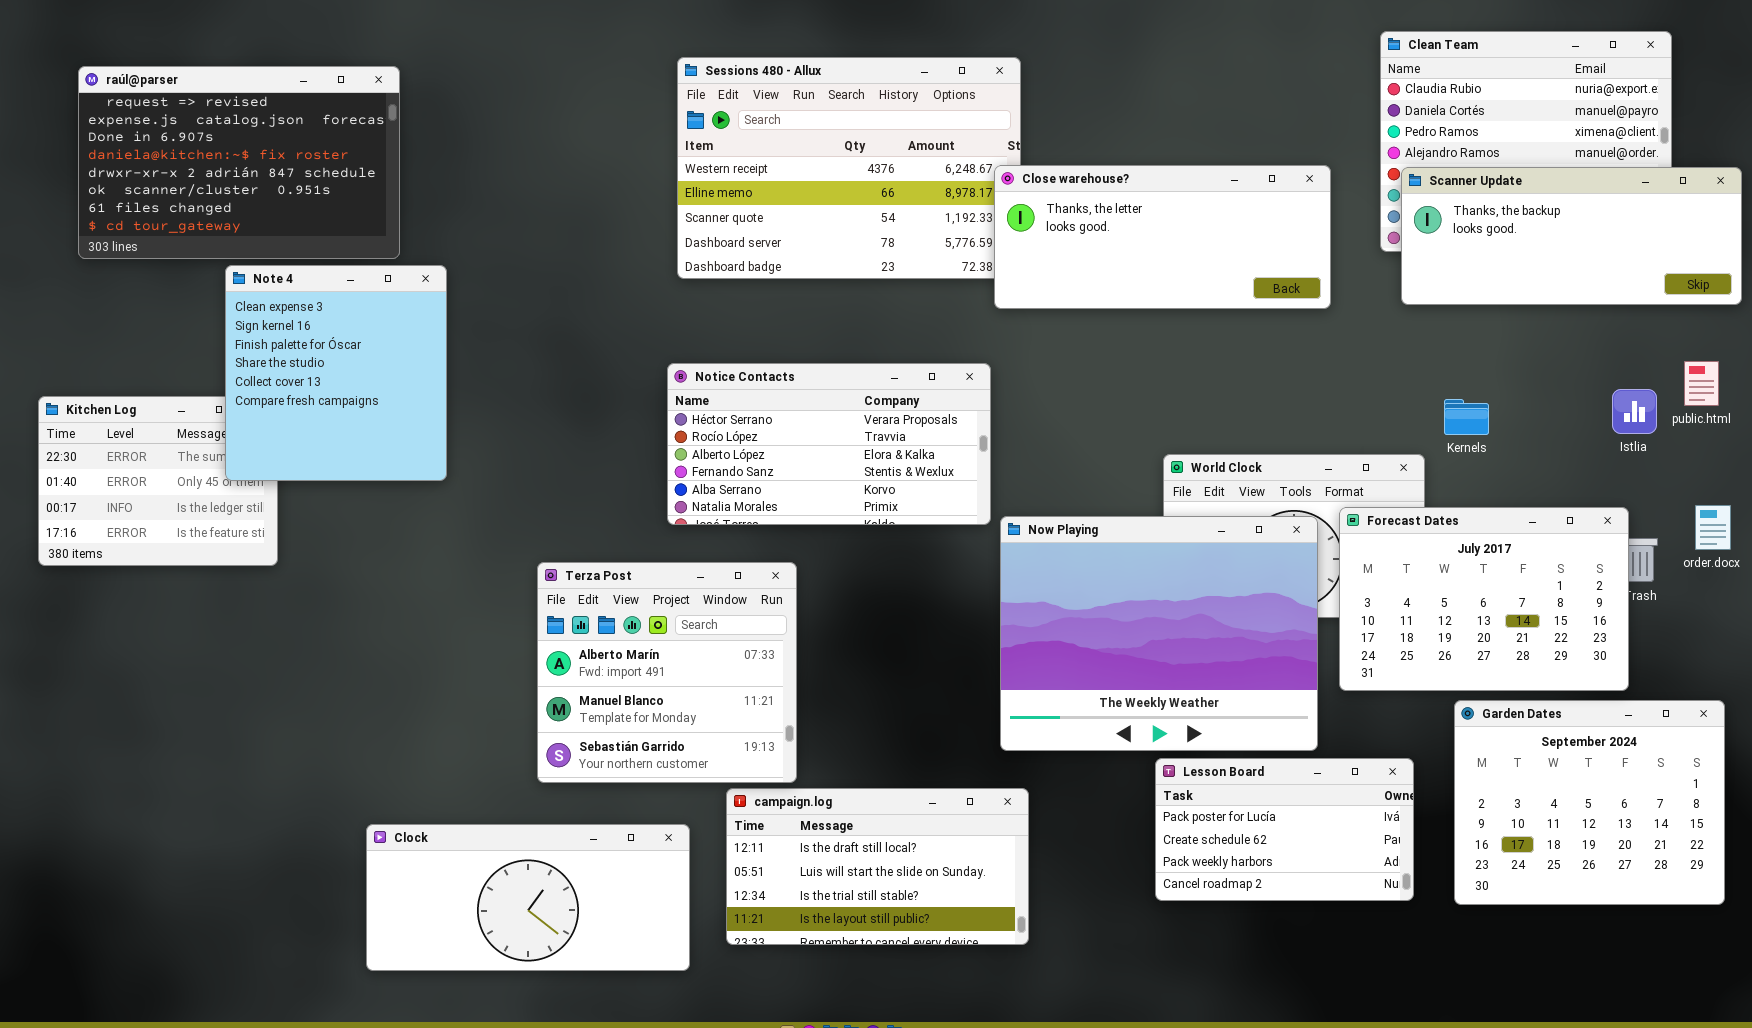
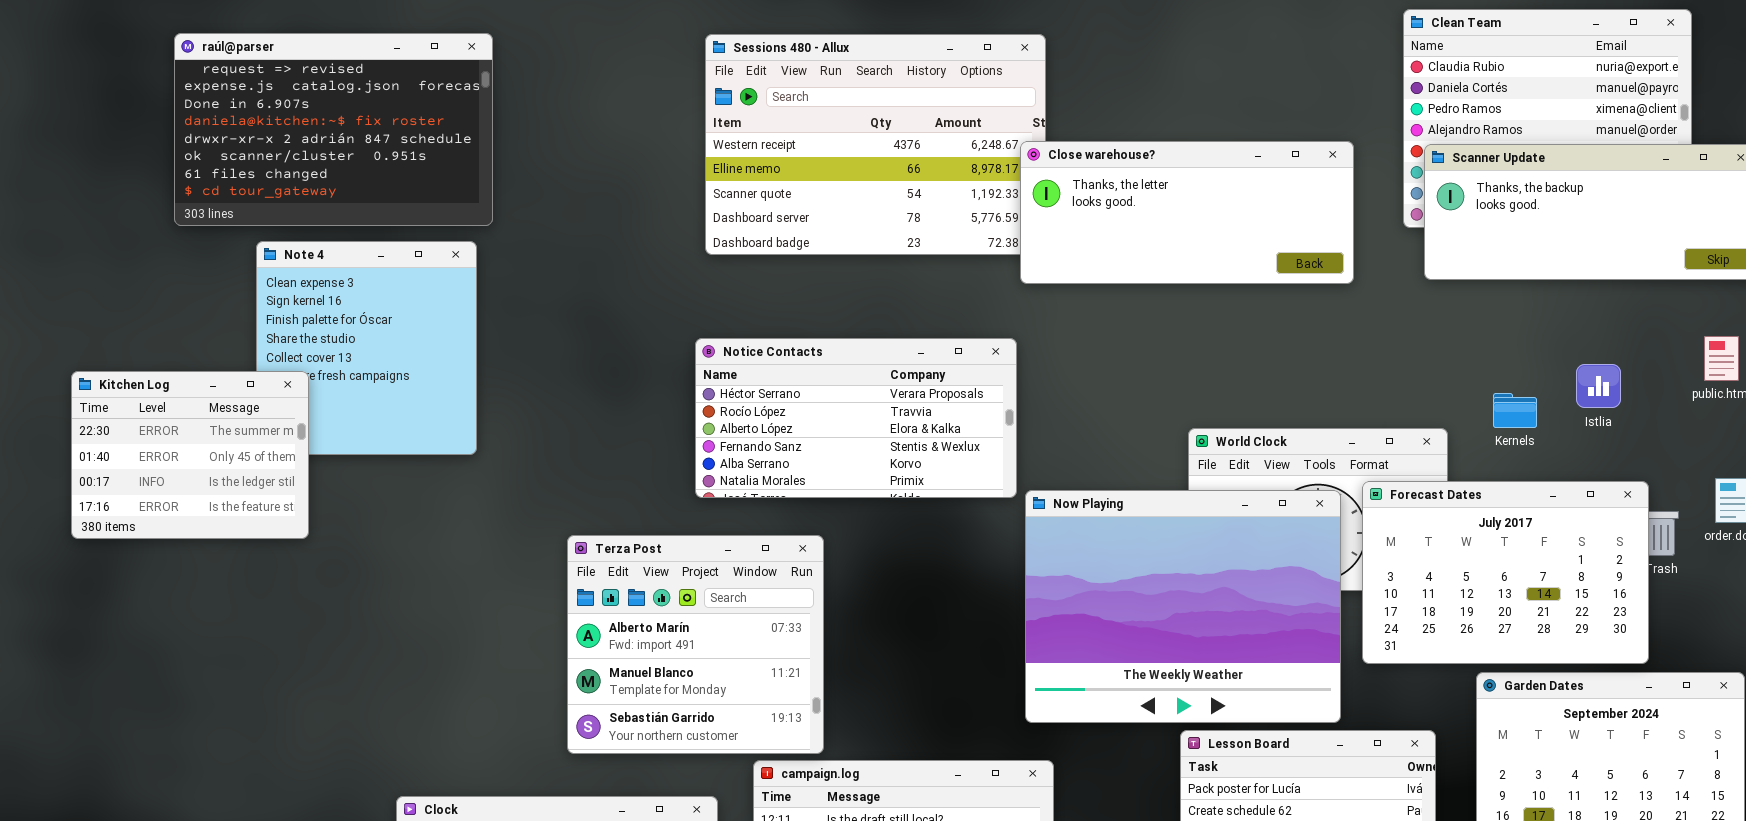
raúl@parser: [78,66,400,259] -> [174,33,493,226], moved
Istlia: [1612,389,1657,434] -> [1576,364,1621,408], moved
Kitchen Log: [38,396,278,566] -> [71,371,309,539], raised
Kernels: [1444,399,1489,435] -> [1493,393,1537,428], moved

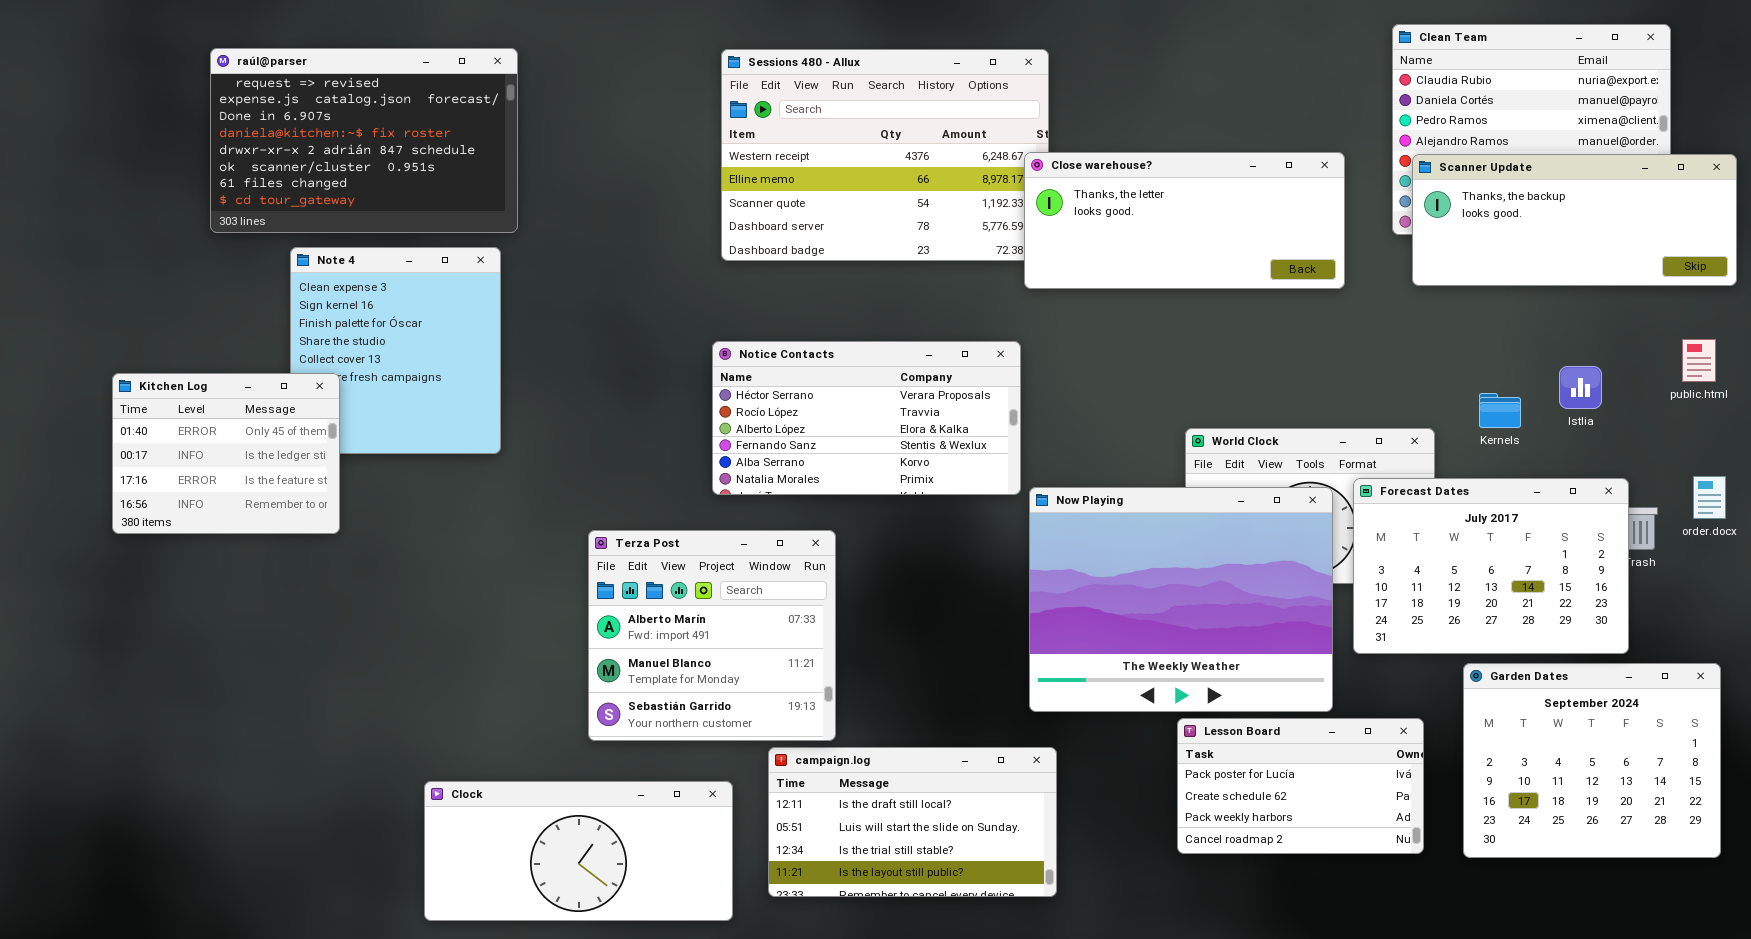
Kitchen Log: [71,371,309,539] -> [112,373,340,534], scrolled down 1 row

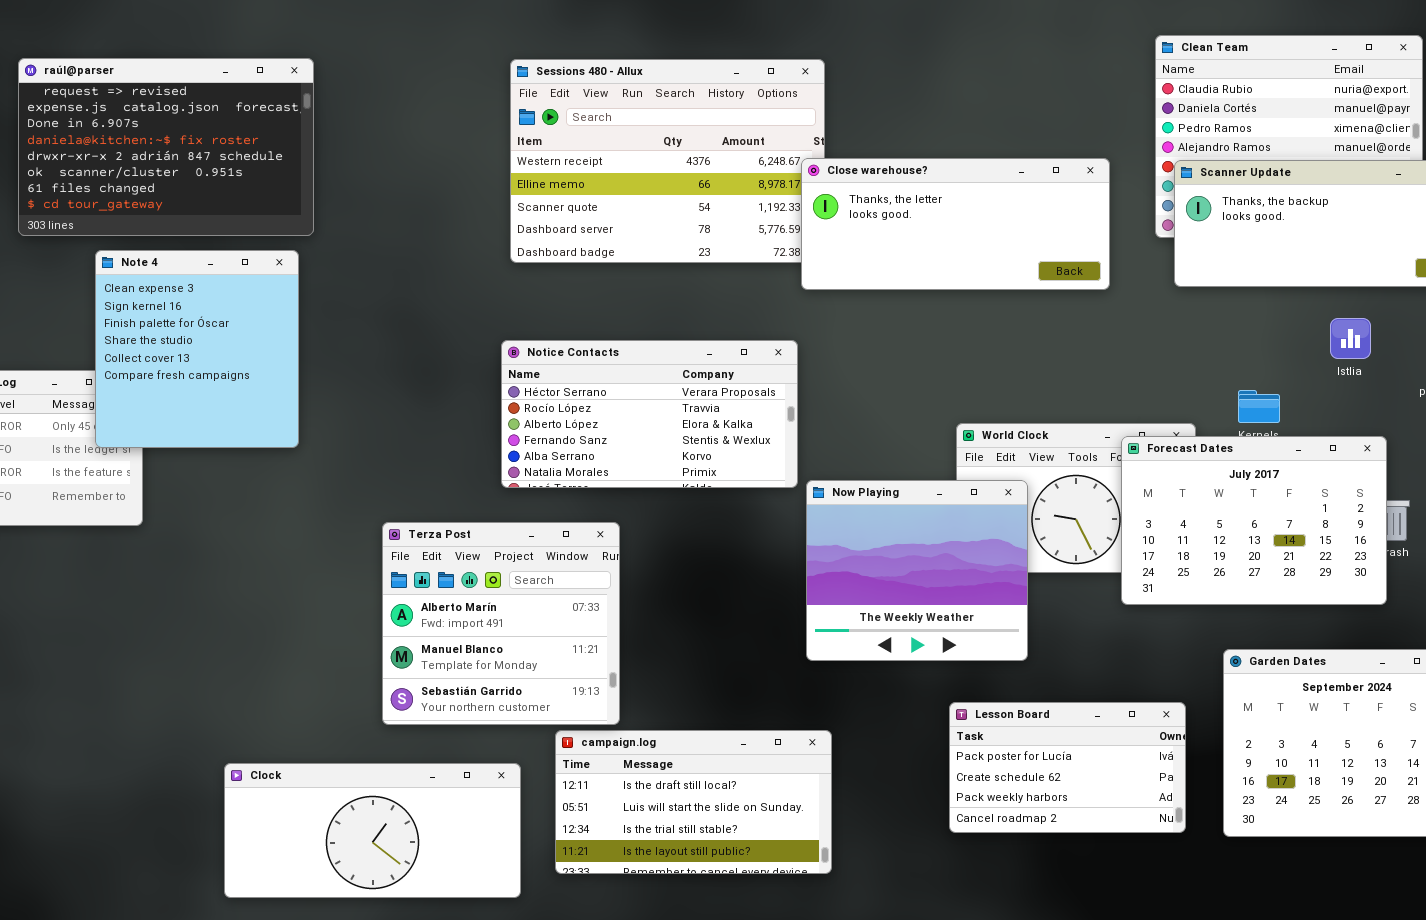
Note 4: [290,247,501,454] -> [95,250,299,448], raised
Istlia: [1559,366,1602,409] -> [1330,318,1371,359], moved
Forecast Dates: [1353,478,1629,654] -> [1121,436,1387,605], moved
Now Playing: [1029,487,1333,712] -> [806,480,1028,661], resized

